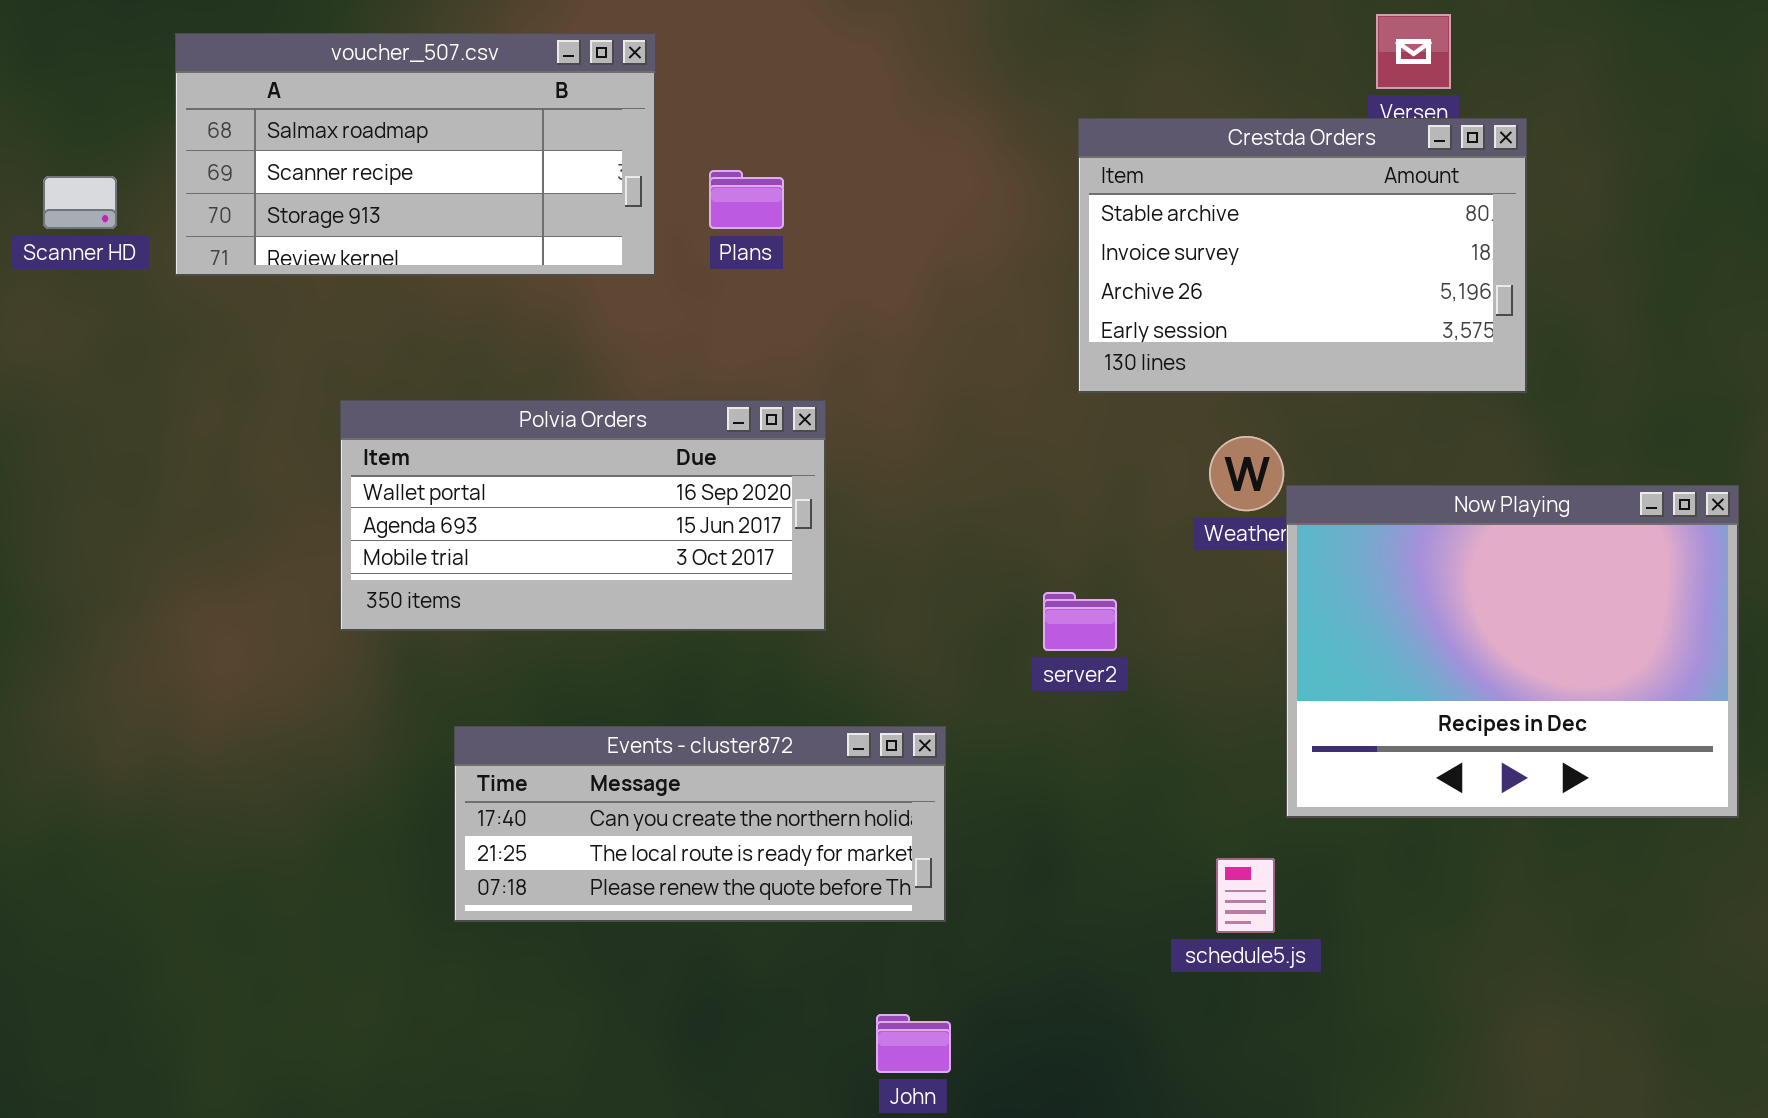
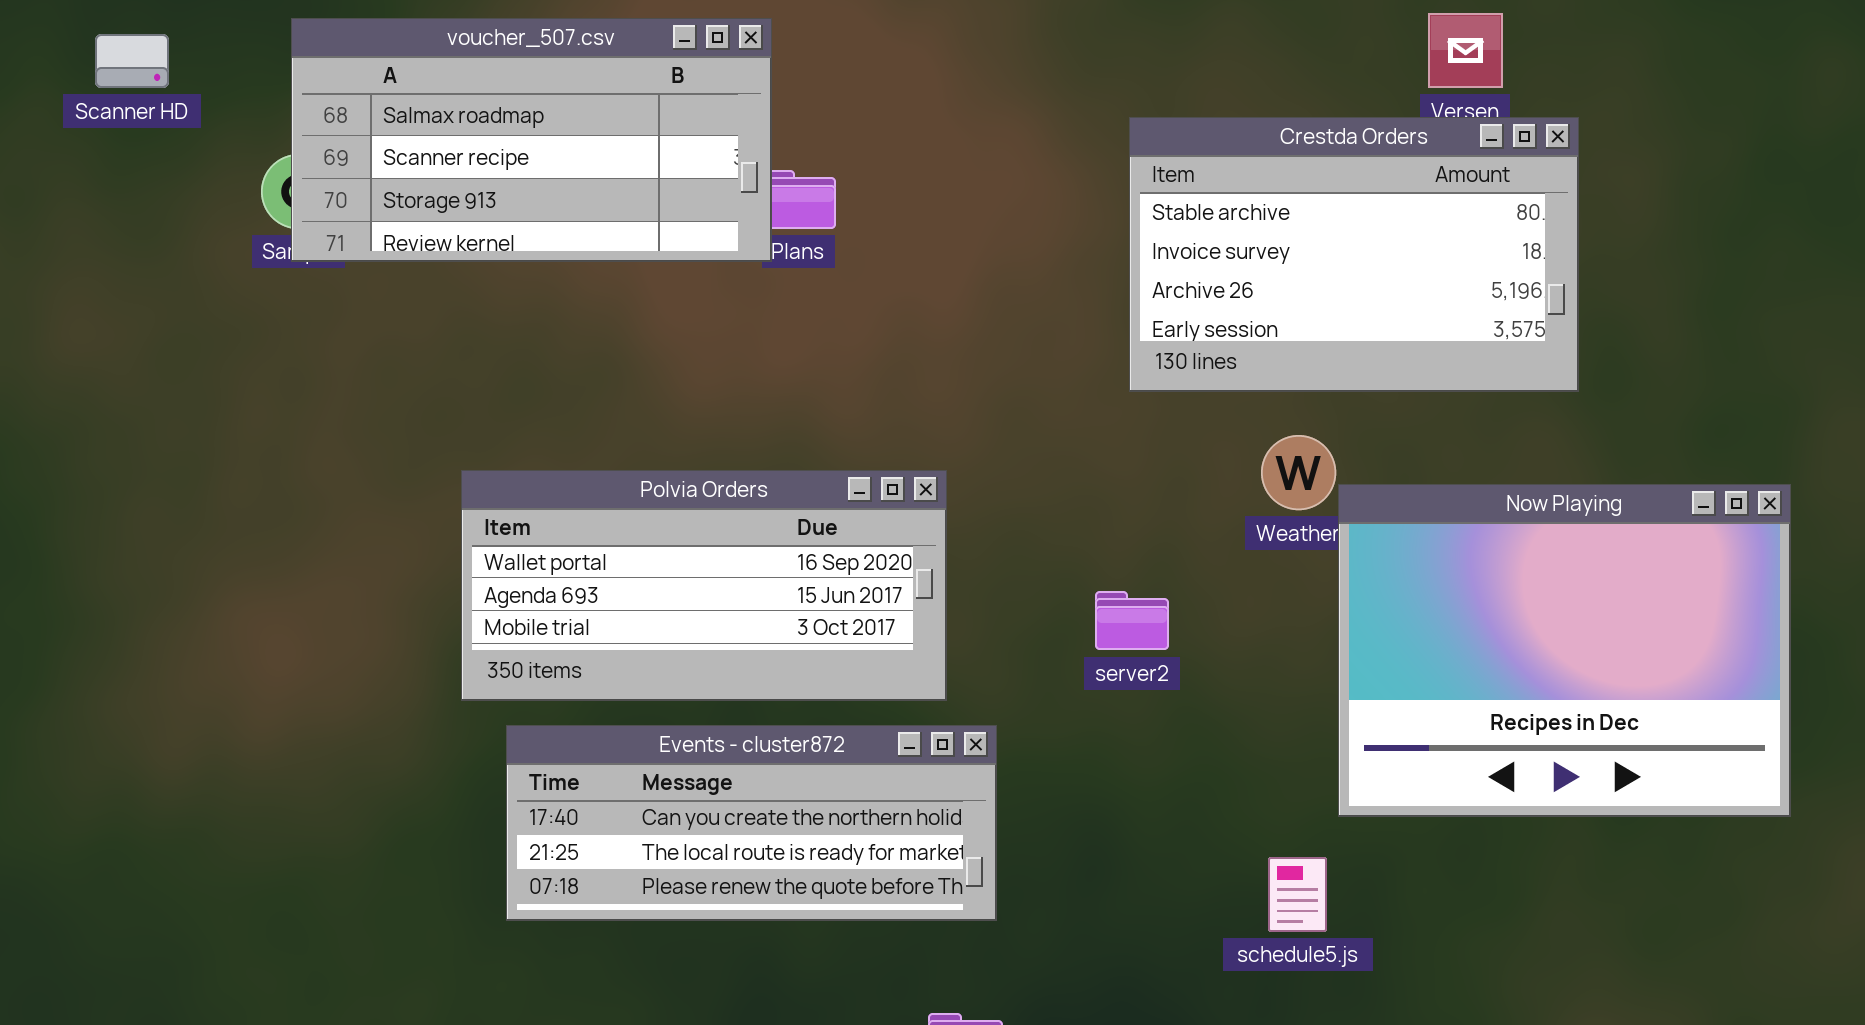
voucher_507.csv: [175,33,656,276] -> [291,18,772,262], moved
Scanner HD: [43,176,117,229] -> [95,34,169,88], moved
Polvia Orders: [340,400,826,631] -> [461,470,947,701], moved

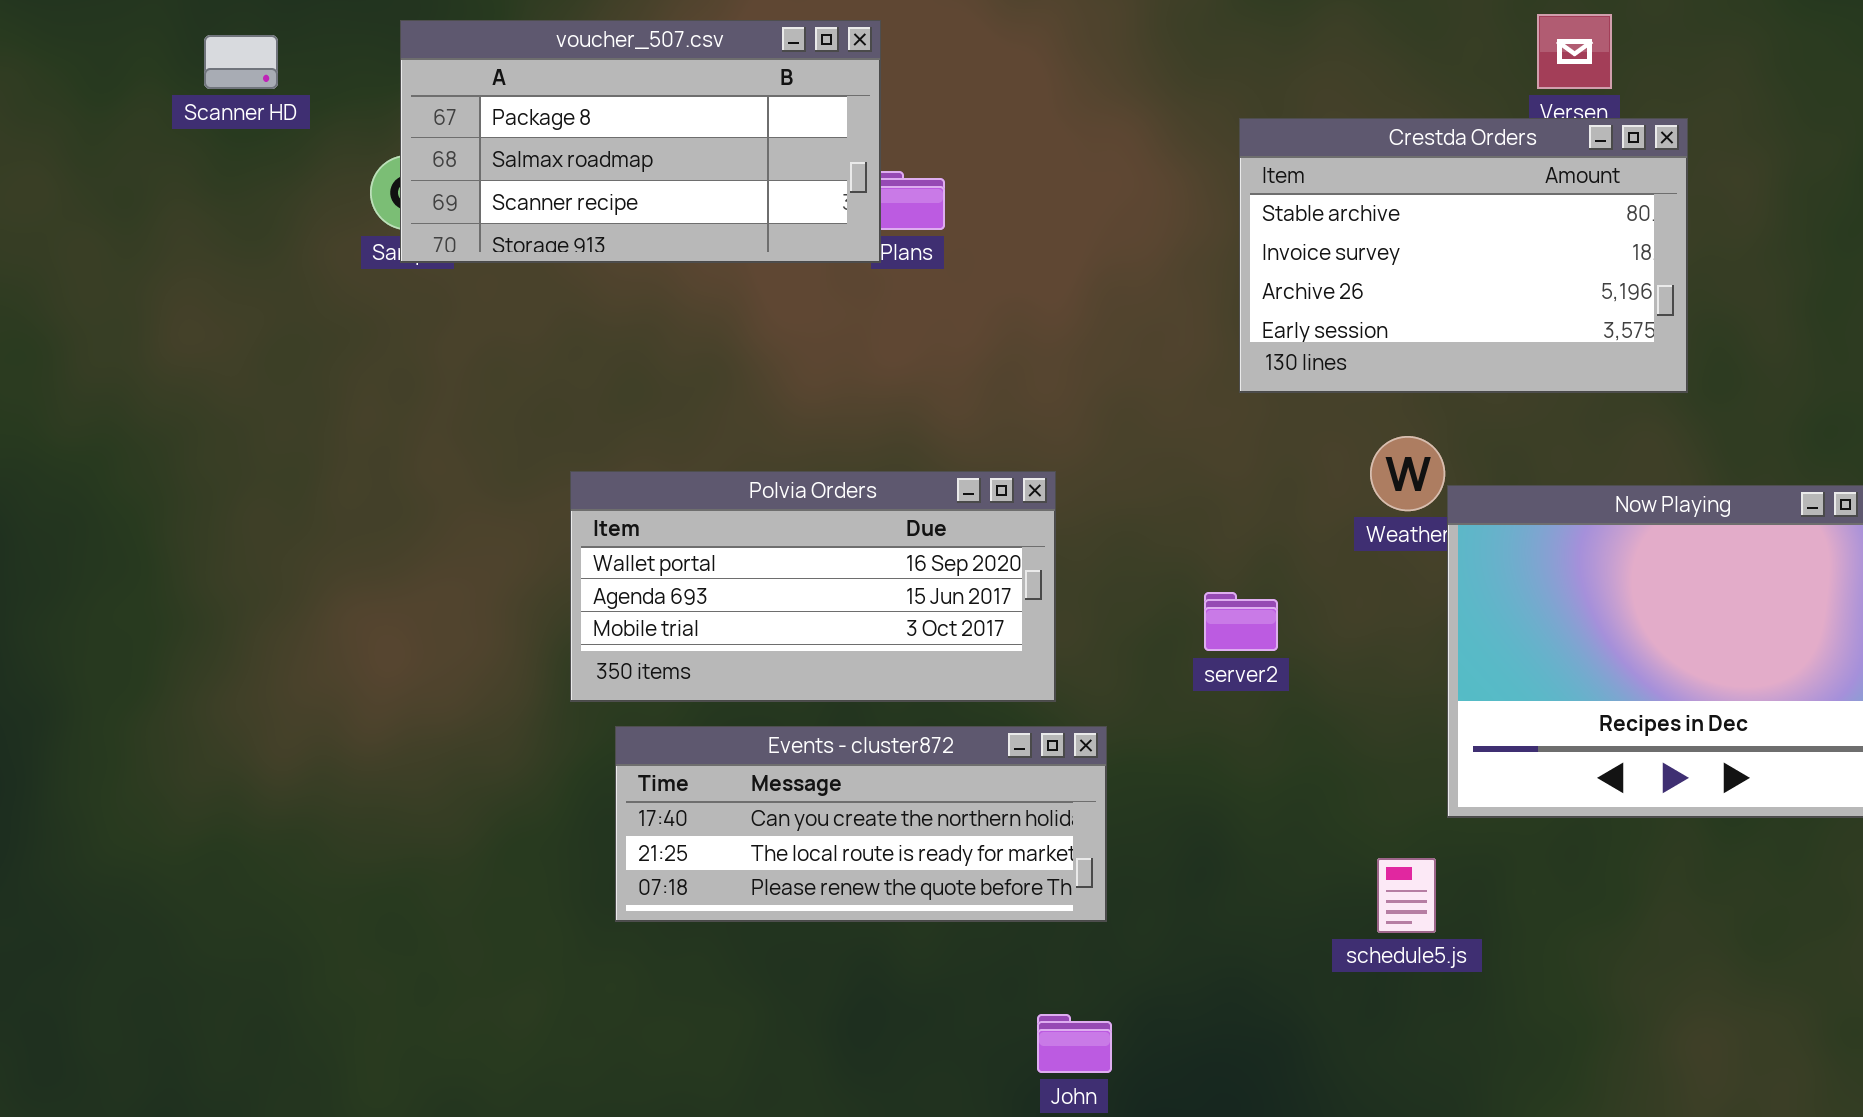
voucher_507.csv: [291,18,772,262] -> [400,20,881,263], scrolled up 1 row

